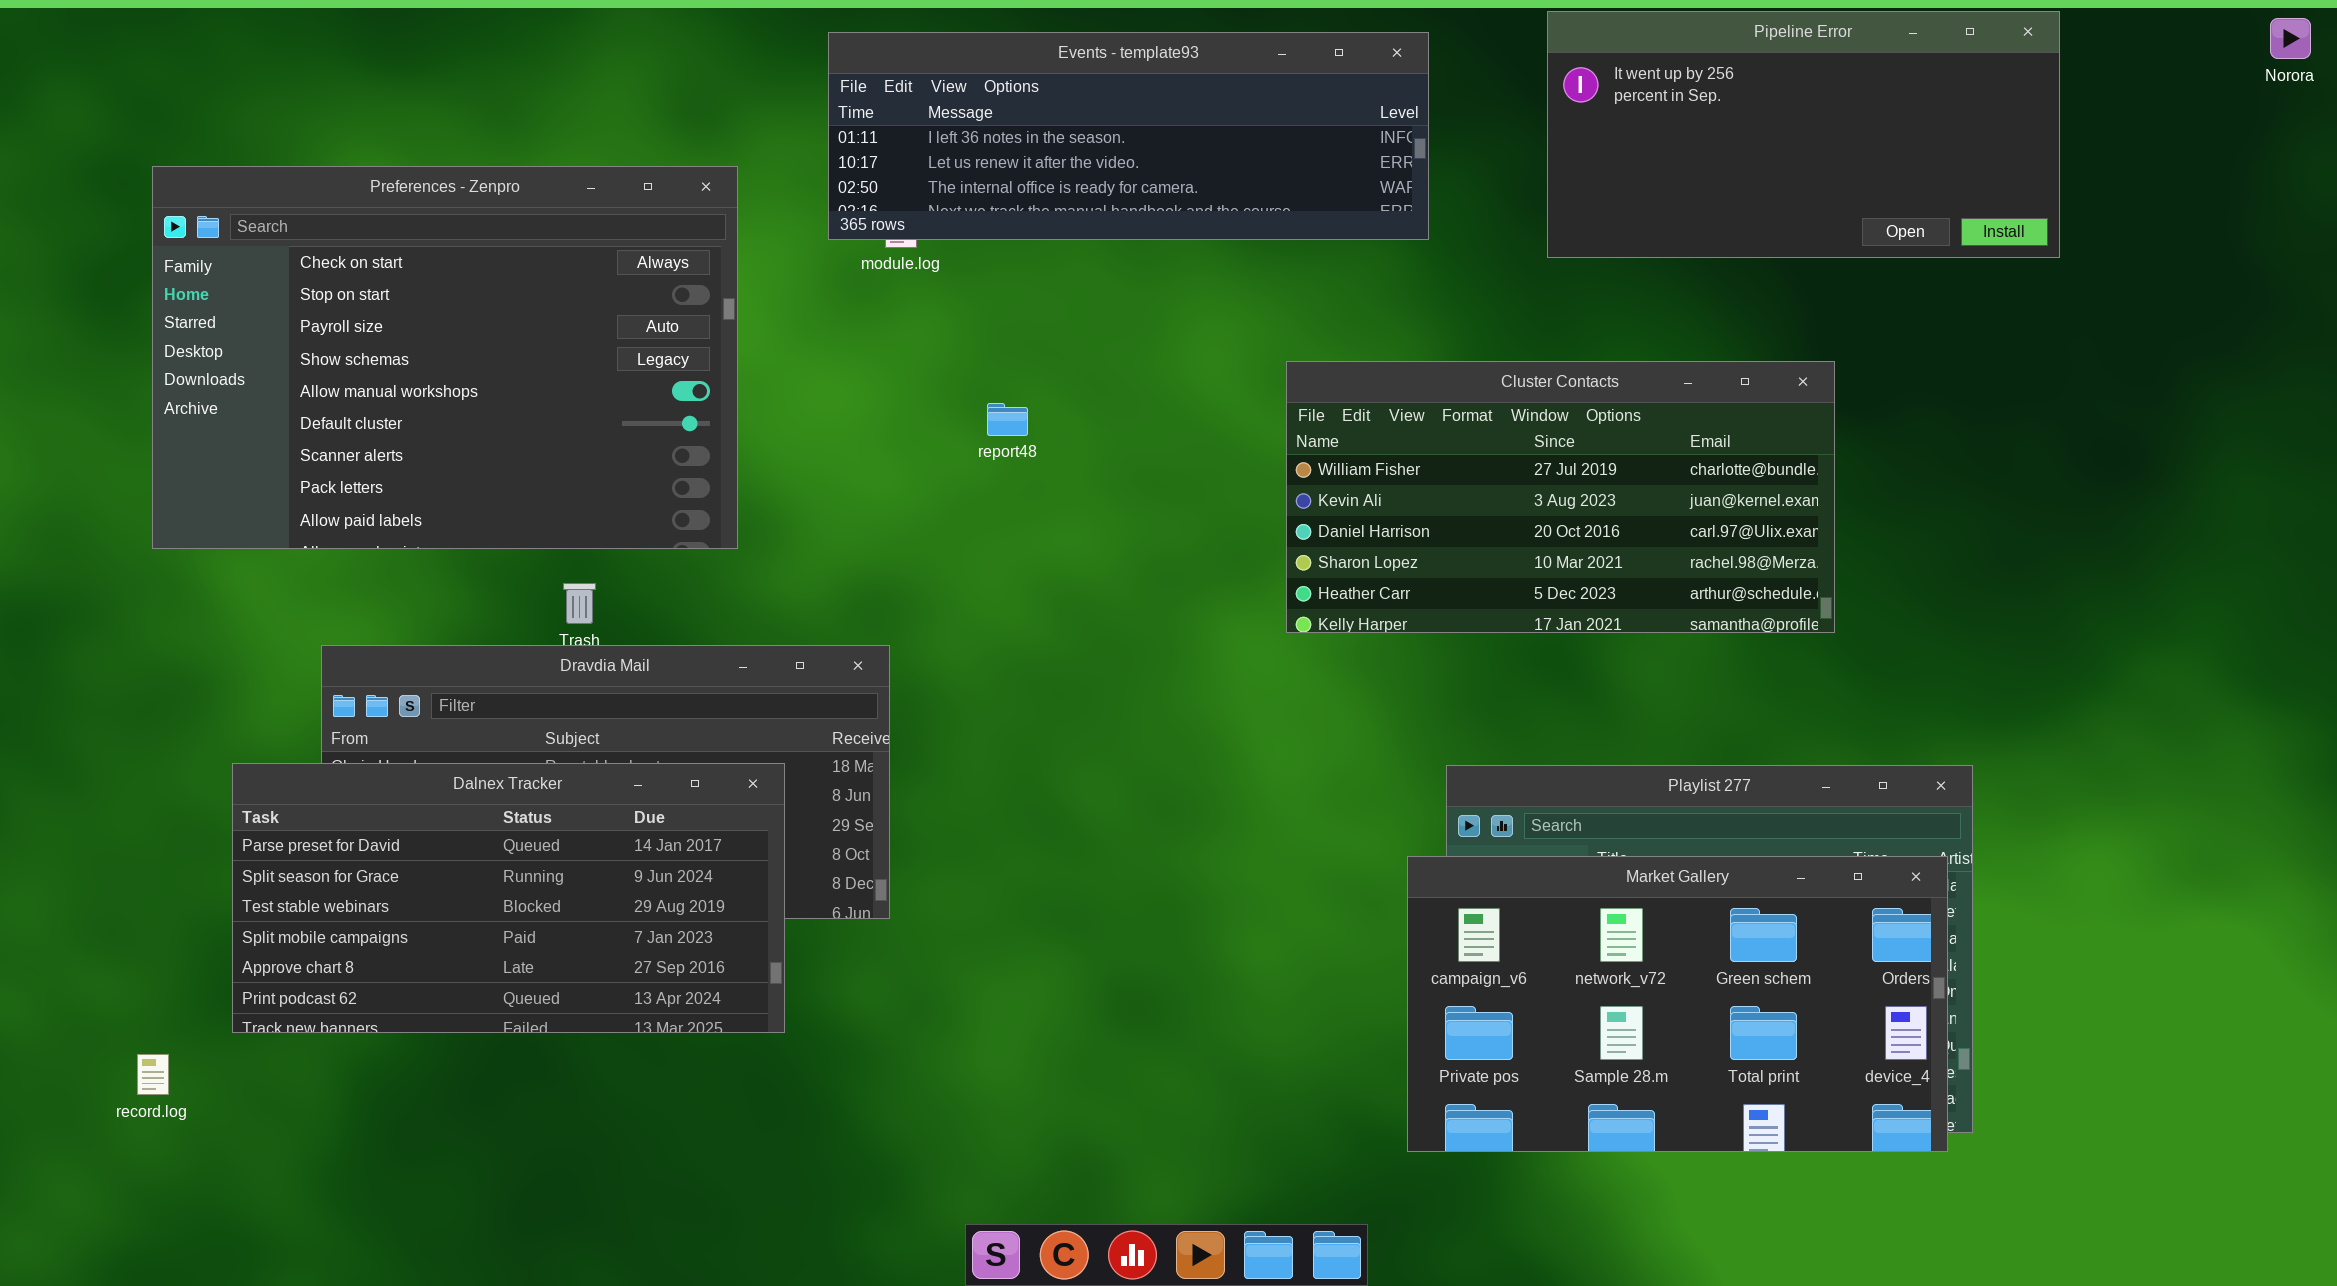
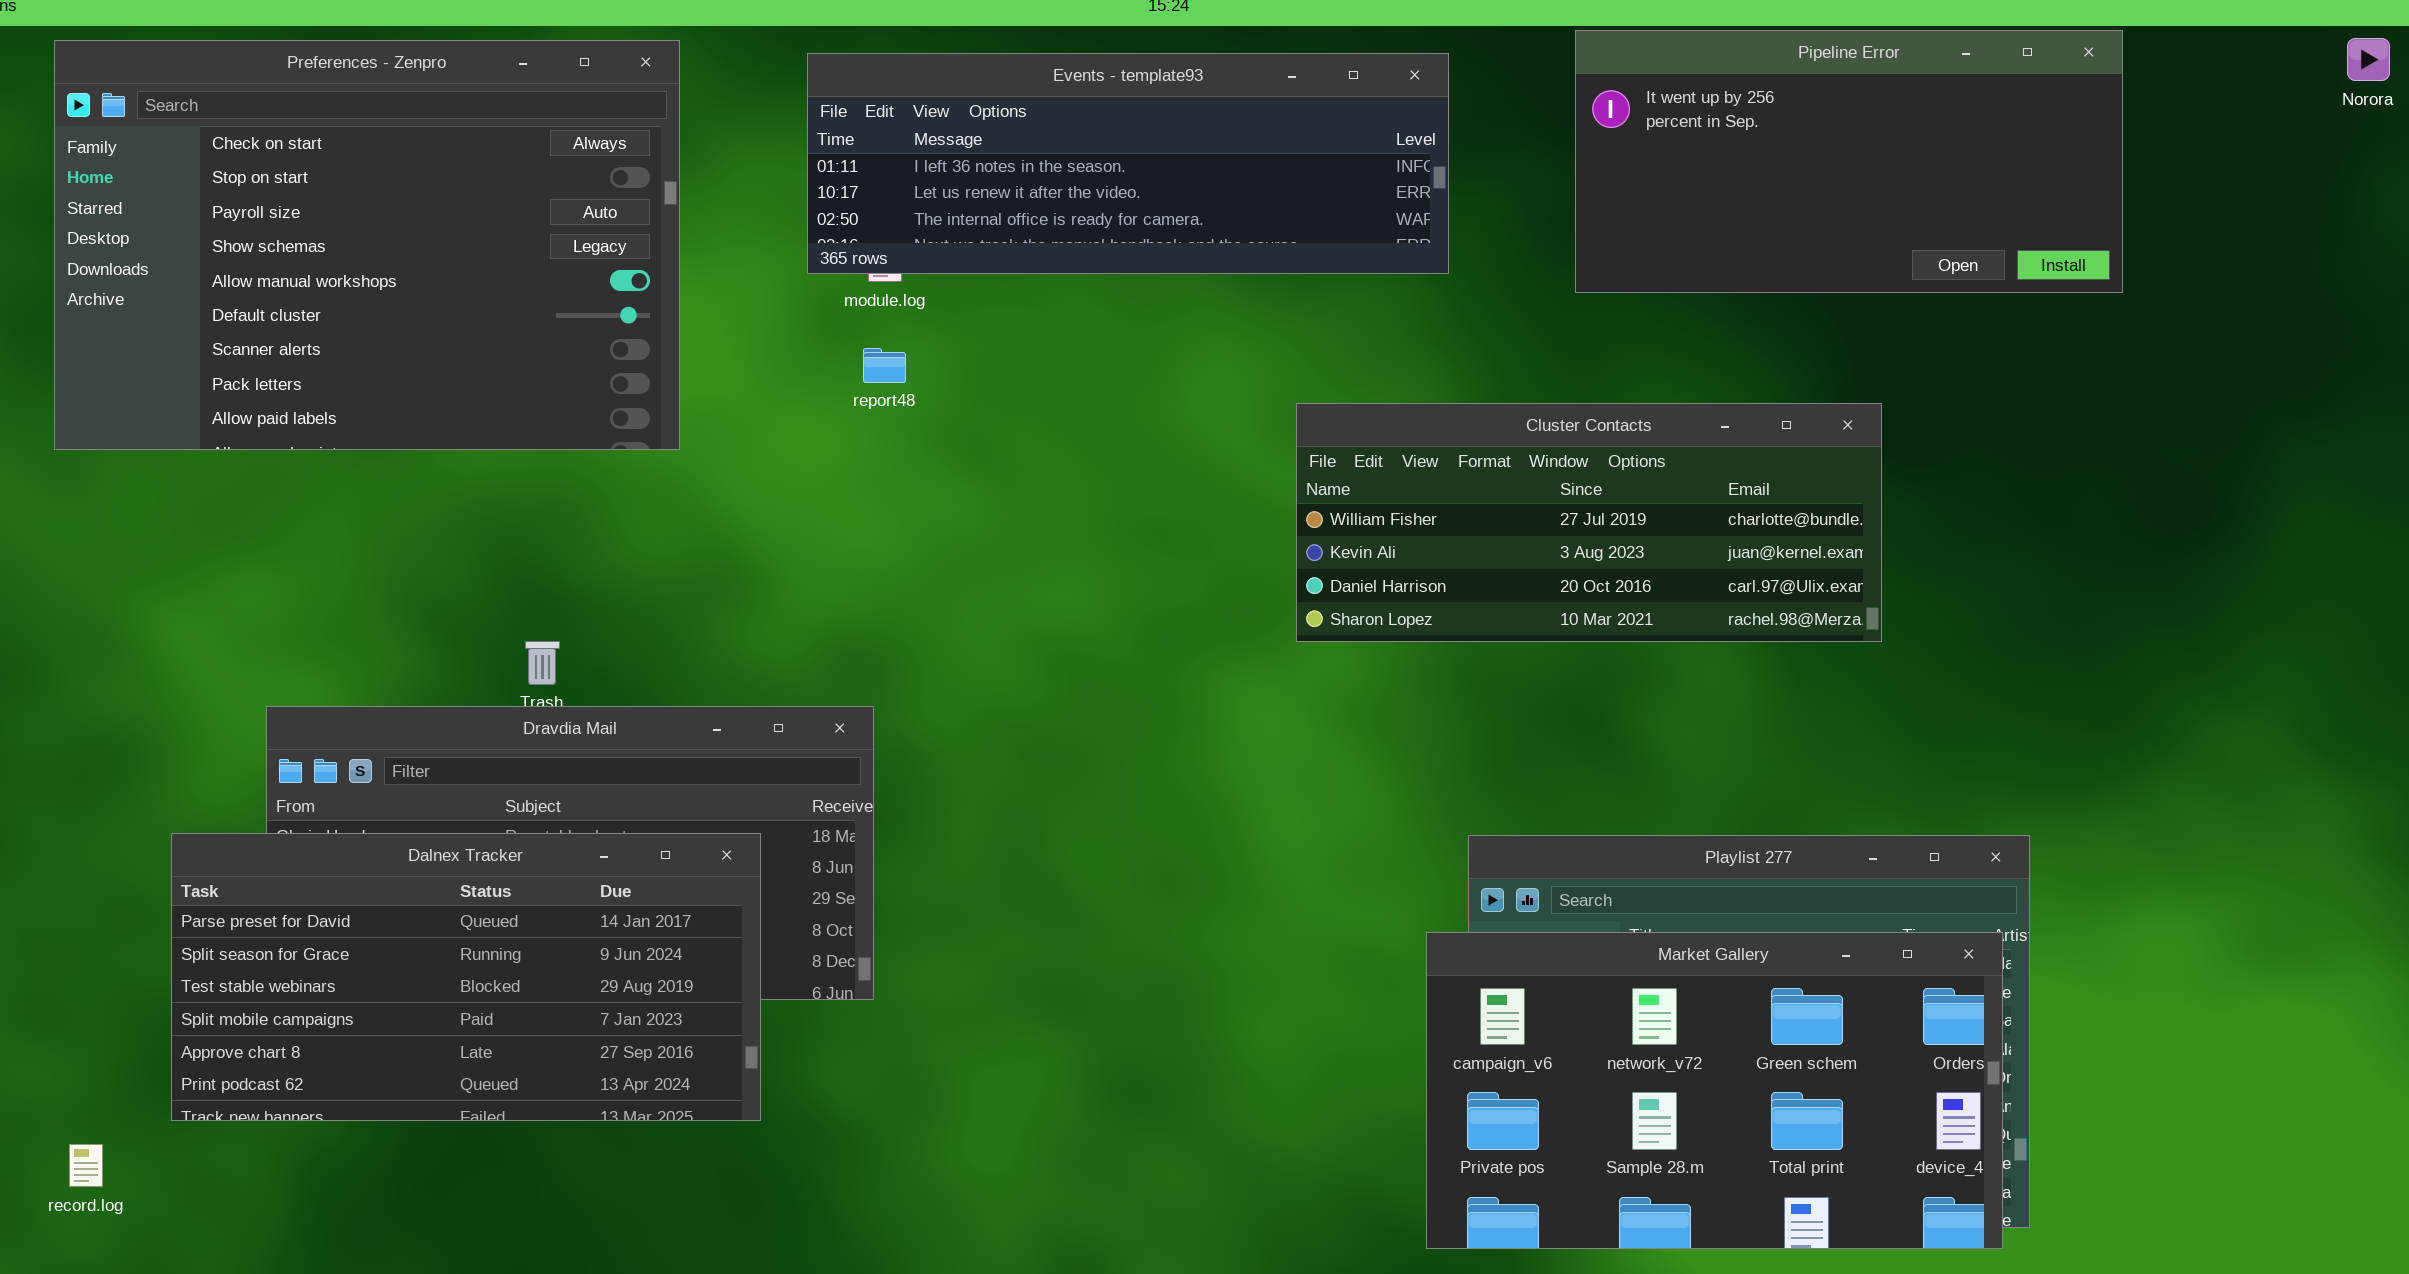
Preferences - Zenpro: [152,166,738,549] -> [54,40,680,450], moved
Cluster Contacts: [1286,361,1835,633] -> [1296,403,1882,642], resized
report48: [987,403,1028,436] -> [863,348,906,383], moved

